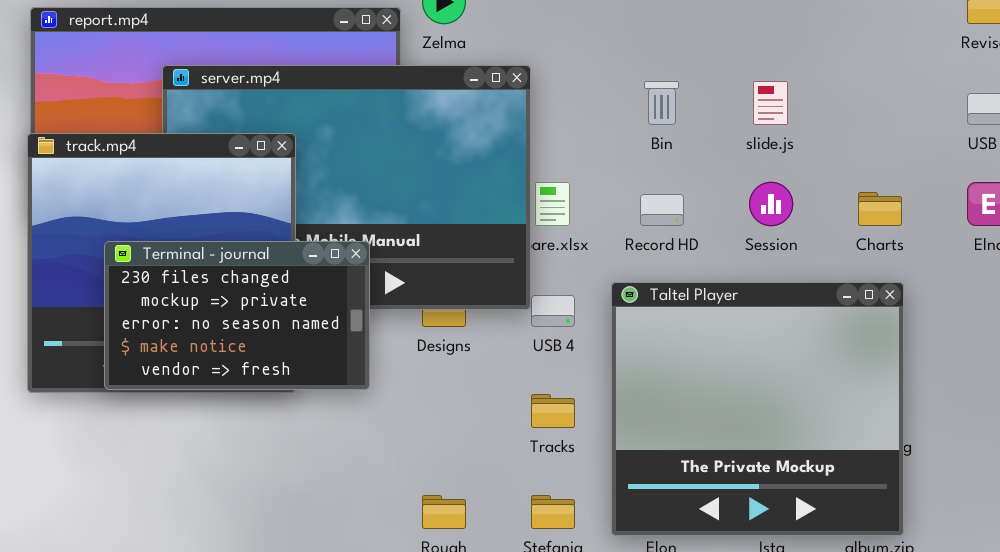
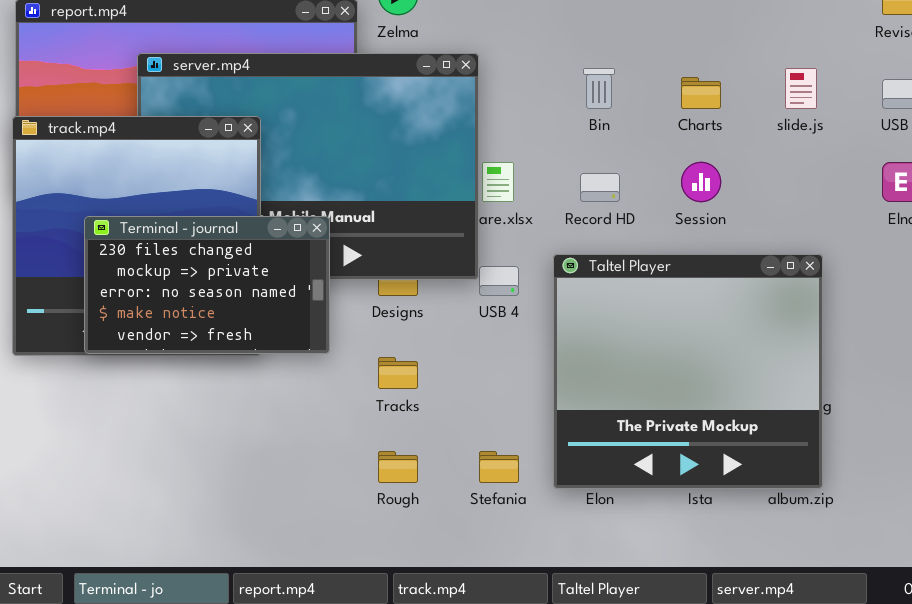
slide.js: [753,81,788,125] -> [785,68,817,109], moved
Charts: [858,192,902,226] -> [681,77,721,109], moved
Tracks: [531,394,575,428] -> [378,357,418,389], moved

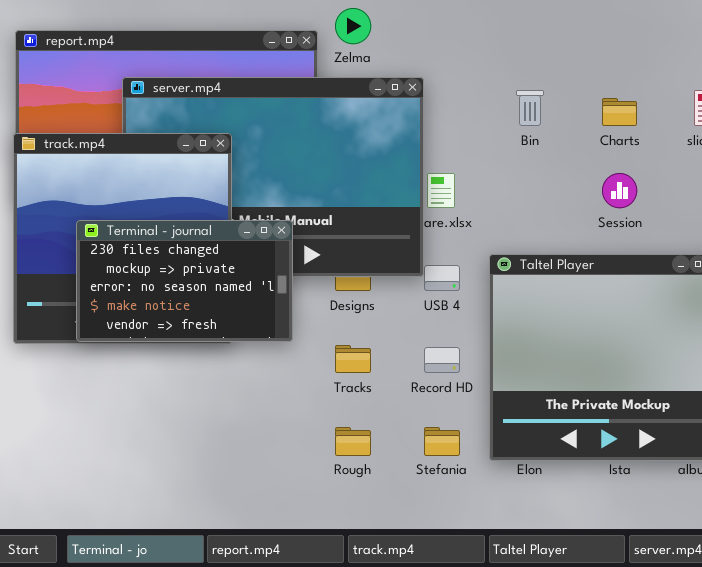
Record HD: [580,173,620,202] -> [424,347,460,373], moved

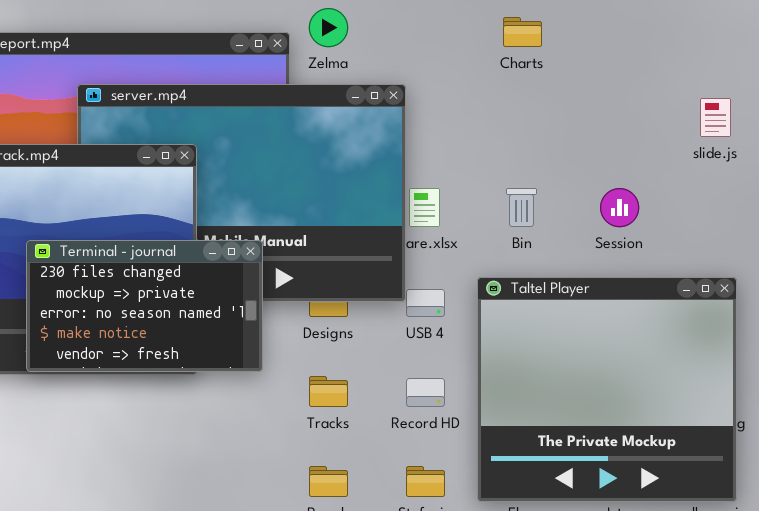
Bin: [516,90,544,126] -> [506,188,537,227], moved
Charts: [602,98,637,126] -> [503,17,542,47], moved

